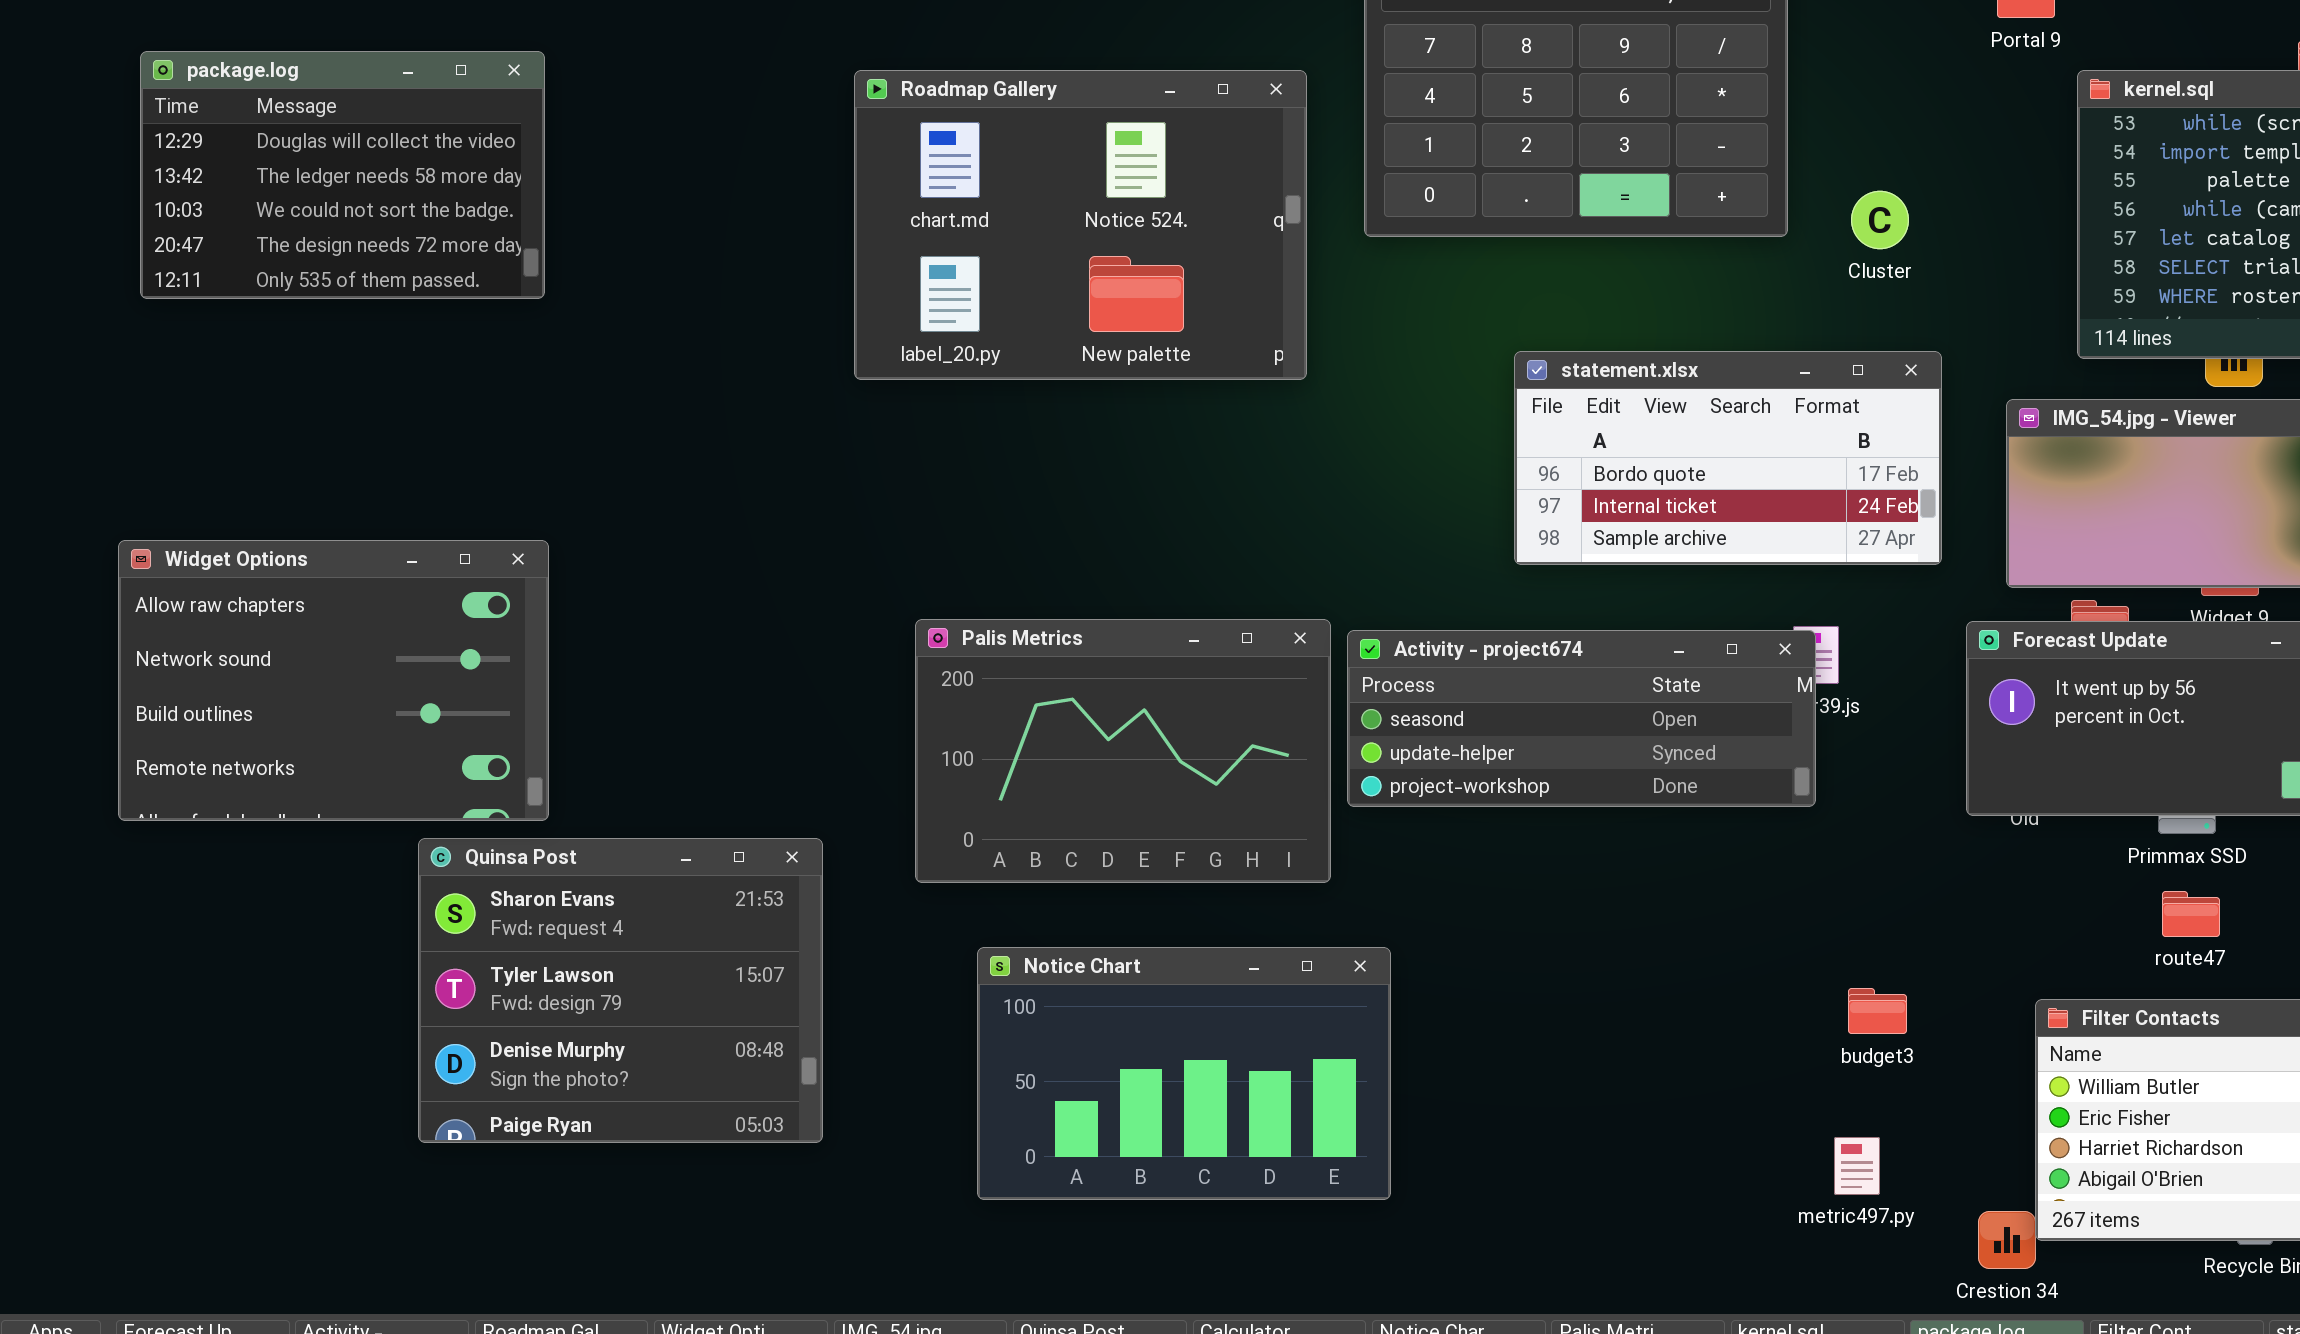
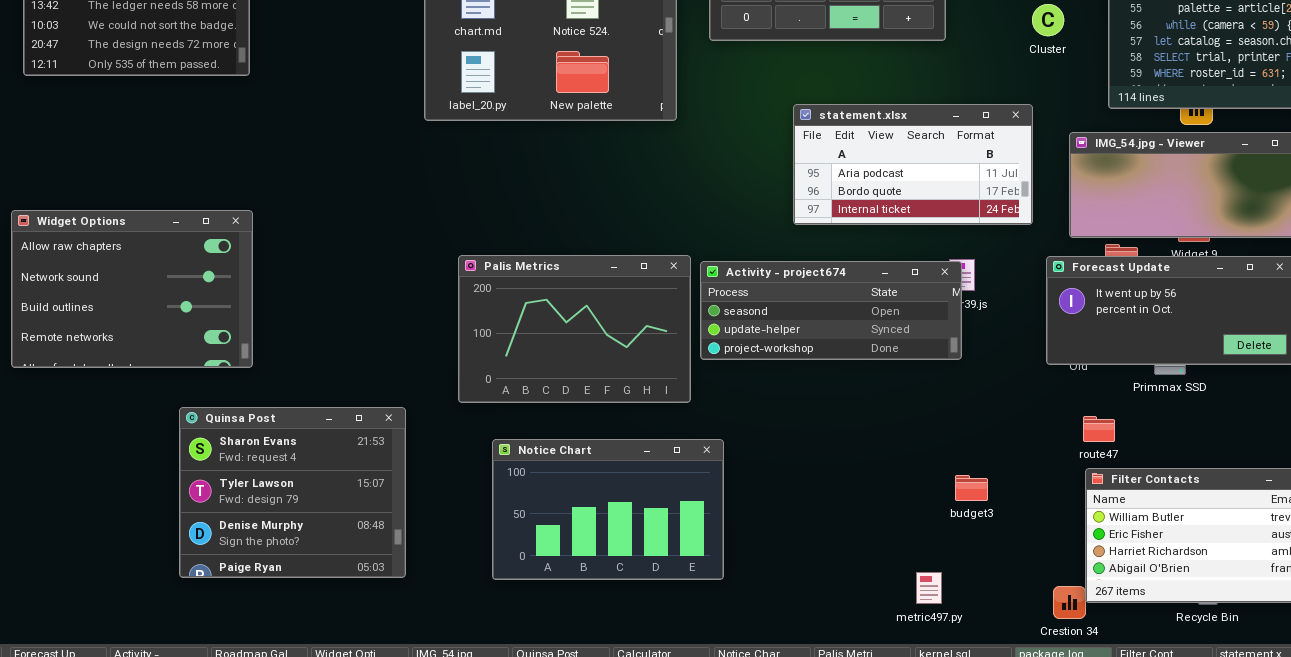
Cluster: [1851,191,1909,249] -> [1032,4,1064,36], moved
statement.xlsx: [1514,351,1942,565] -> [793,104,1033,225], scrolled up 1 row
Quinsa Post: [418,838,823,1143] -> [179,407,406,578], moved
route47: [2162,891,2220,937] -> [1083,416,1115,442], moved
budget3: [1848,988,1907,1034] -> [955,475,988,501], moved
metric497.py: [1834,1137,1880,1195] -> [916,572,942,604], moved

